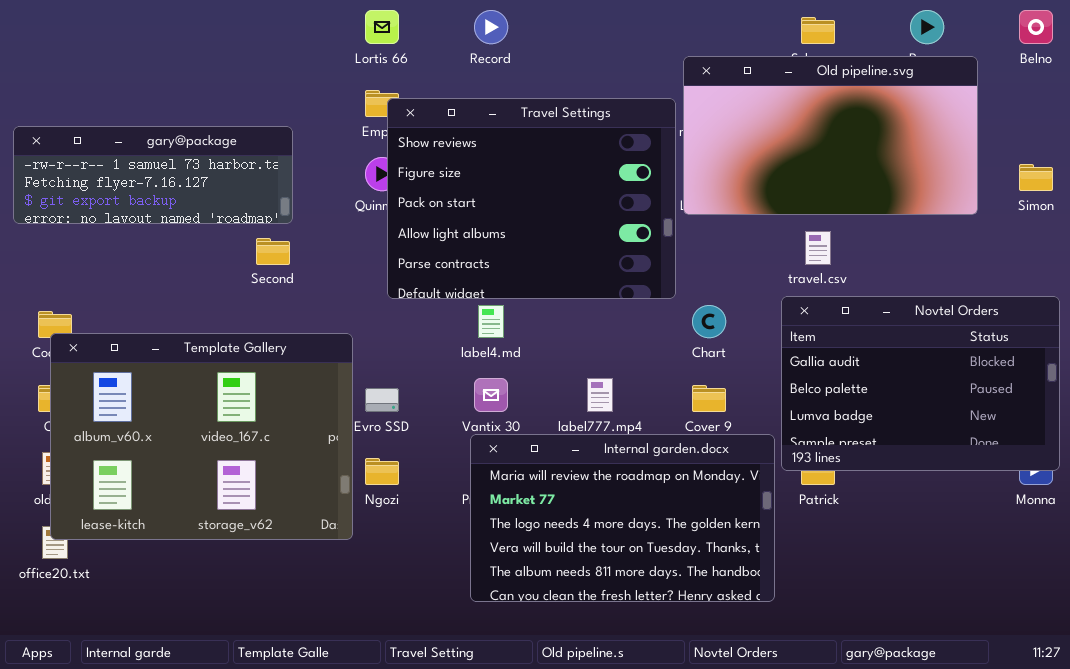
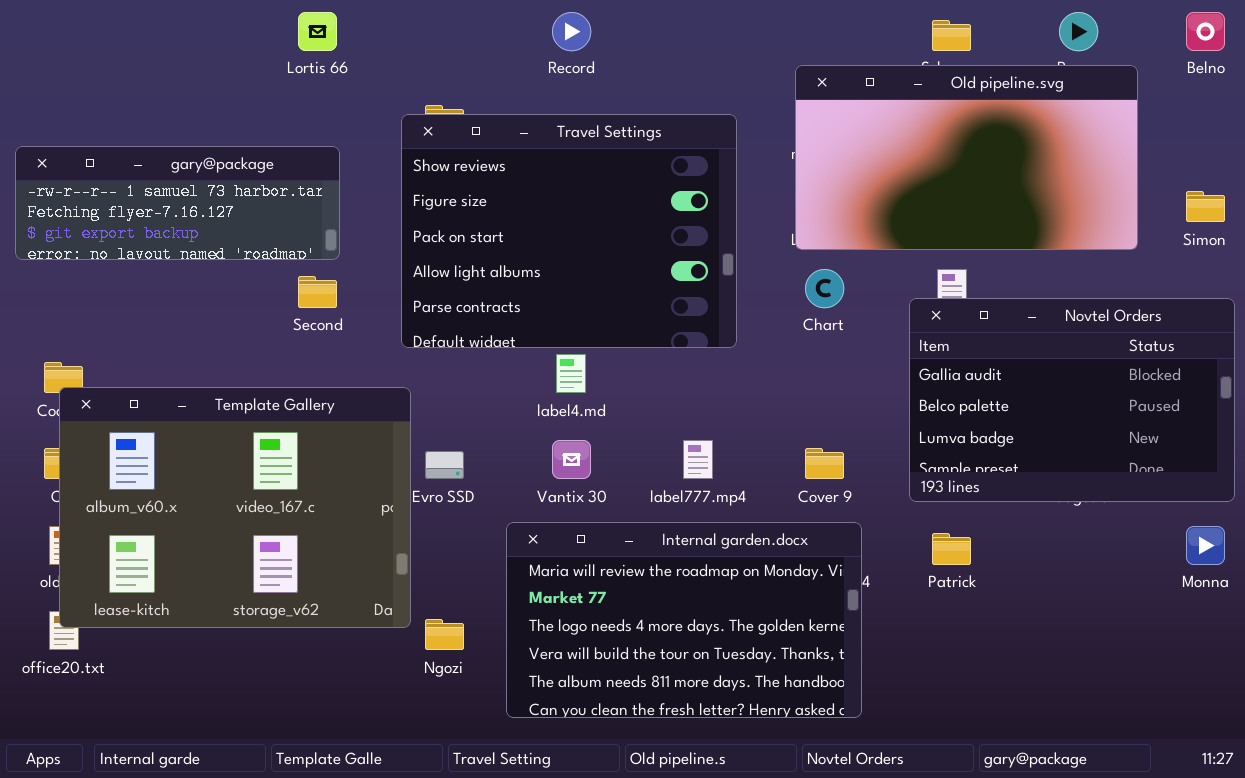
Lortis 66: [365,10,399,44] -> [298,12,337,51], moved
Travel Settings: [387,98,676,299] -> [401,114,737,348], moved
Novtel Orders: [781,296,1060,471] -> [909,298,1235,502], moved
Chart: [692,305,726,338] -> [805,269,844,308], moved
Internal garden.docx: [470,434,775,602] -> [506,522,862,718], moved
Ngozi: [365,458,399,485] -> [425,619,464,650], moved

